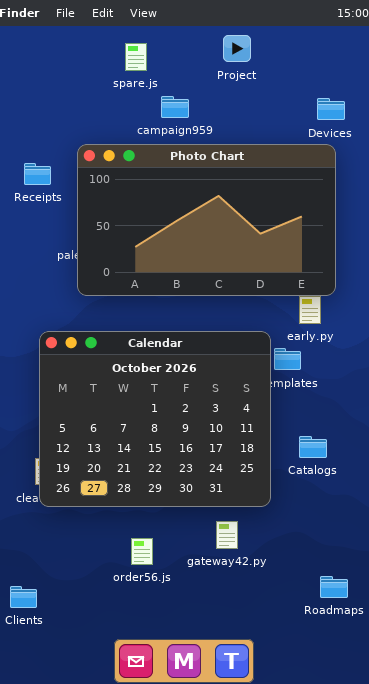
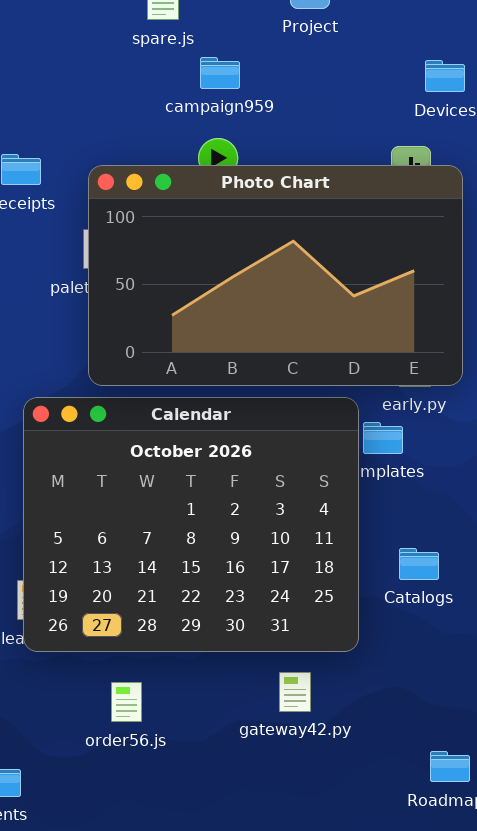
Photo Chart: [77,144,336,296] -> [88,165,463,386], moved
order56.js: [131,538,153,565] -> [111,682,142,722], moved

